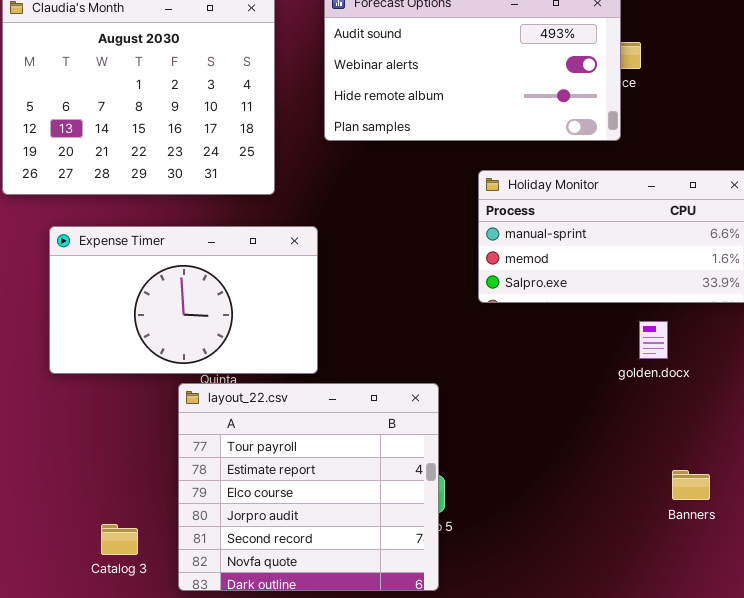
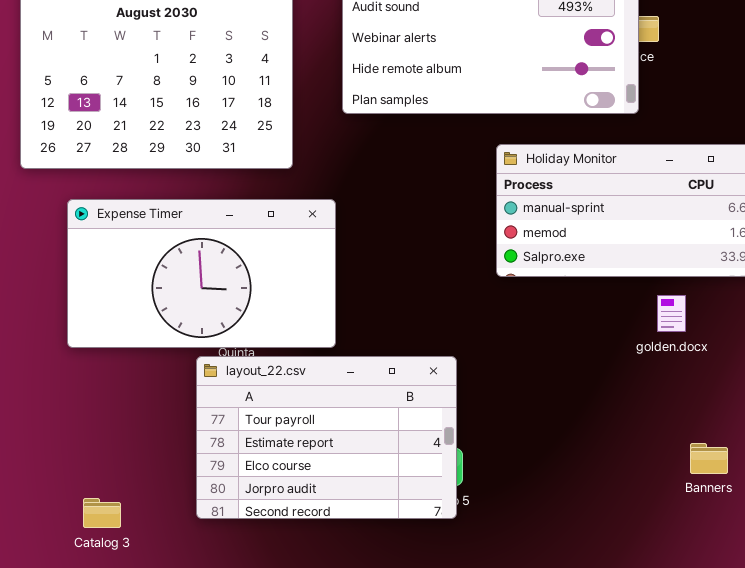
layout_22.csv: [178,383,439,591] -> [196,356,457,519], resized
Catalog 3: [101,524,138,555] -> [83,498,121,528], moved

